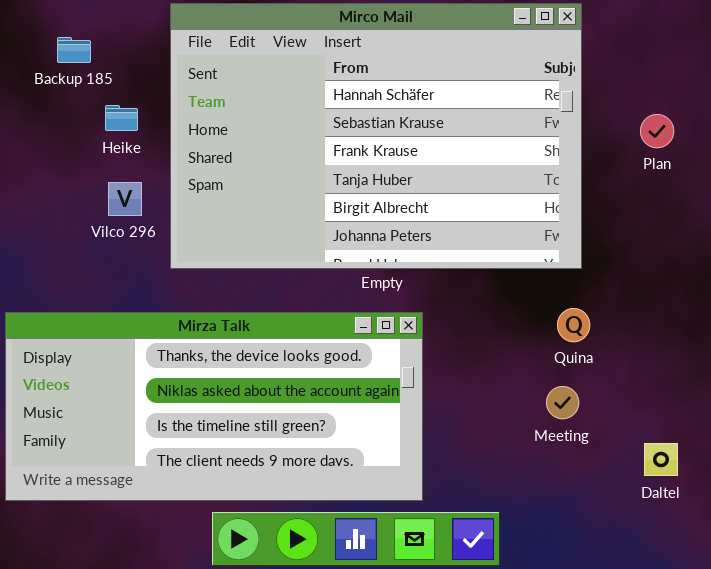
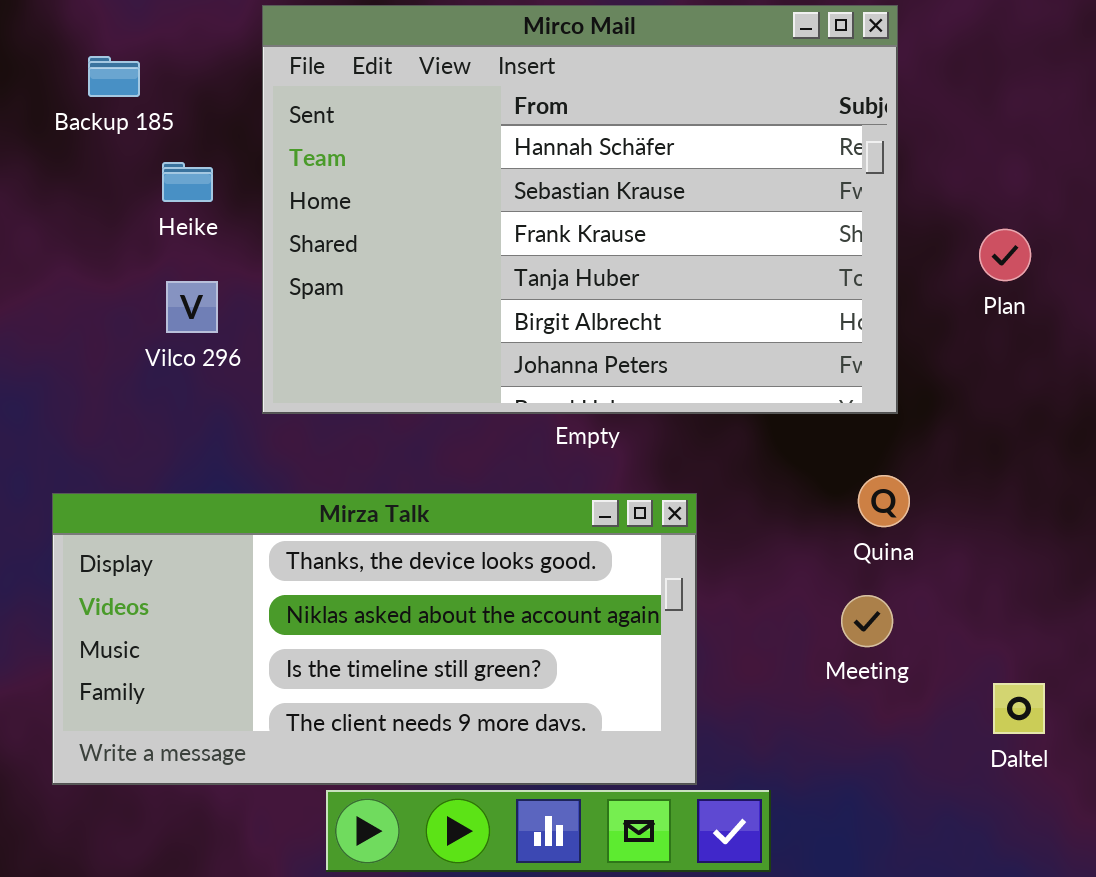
Plan: [640,114,674,148] -> [979,229,1031,281], moved
Mirza Talk: [5,312,423,501] -> [52,493,697,785], moved

